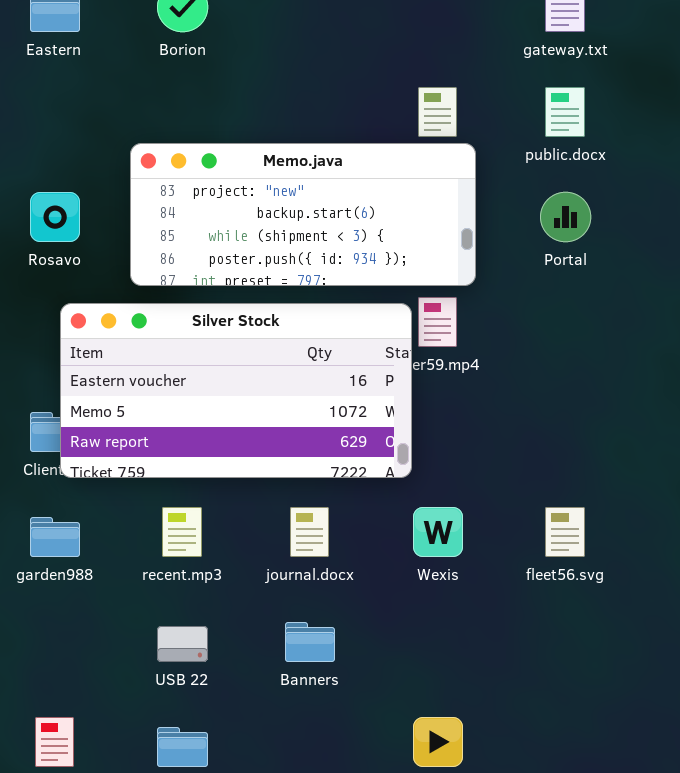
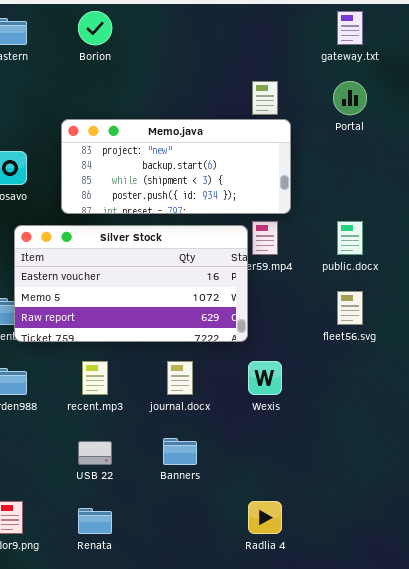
public.docx: [545,87,585,137] -> [337,221,363,255], moved
Portal: [540,192,591,242] -> [333,81,367,115], moved
fleet56.svg: [545,507,585,557] -> [337,291,363,325], moved

